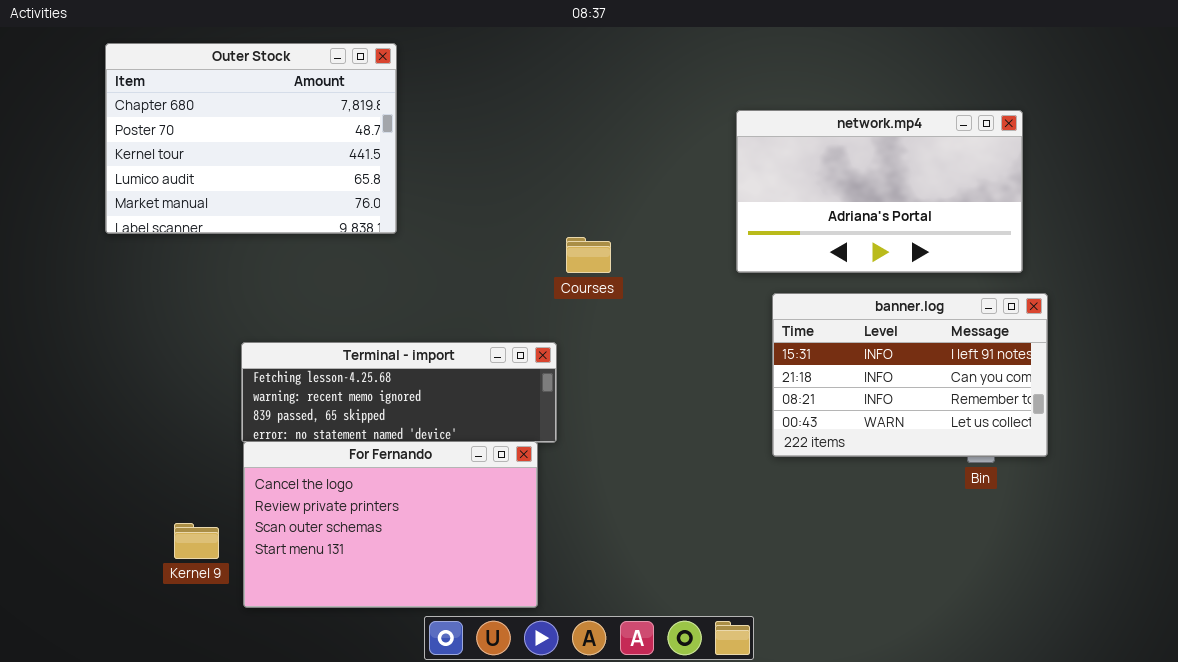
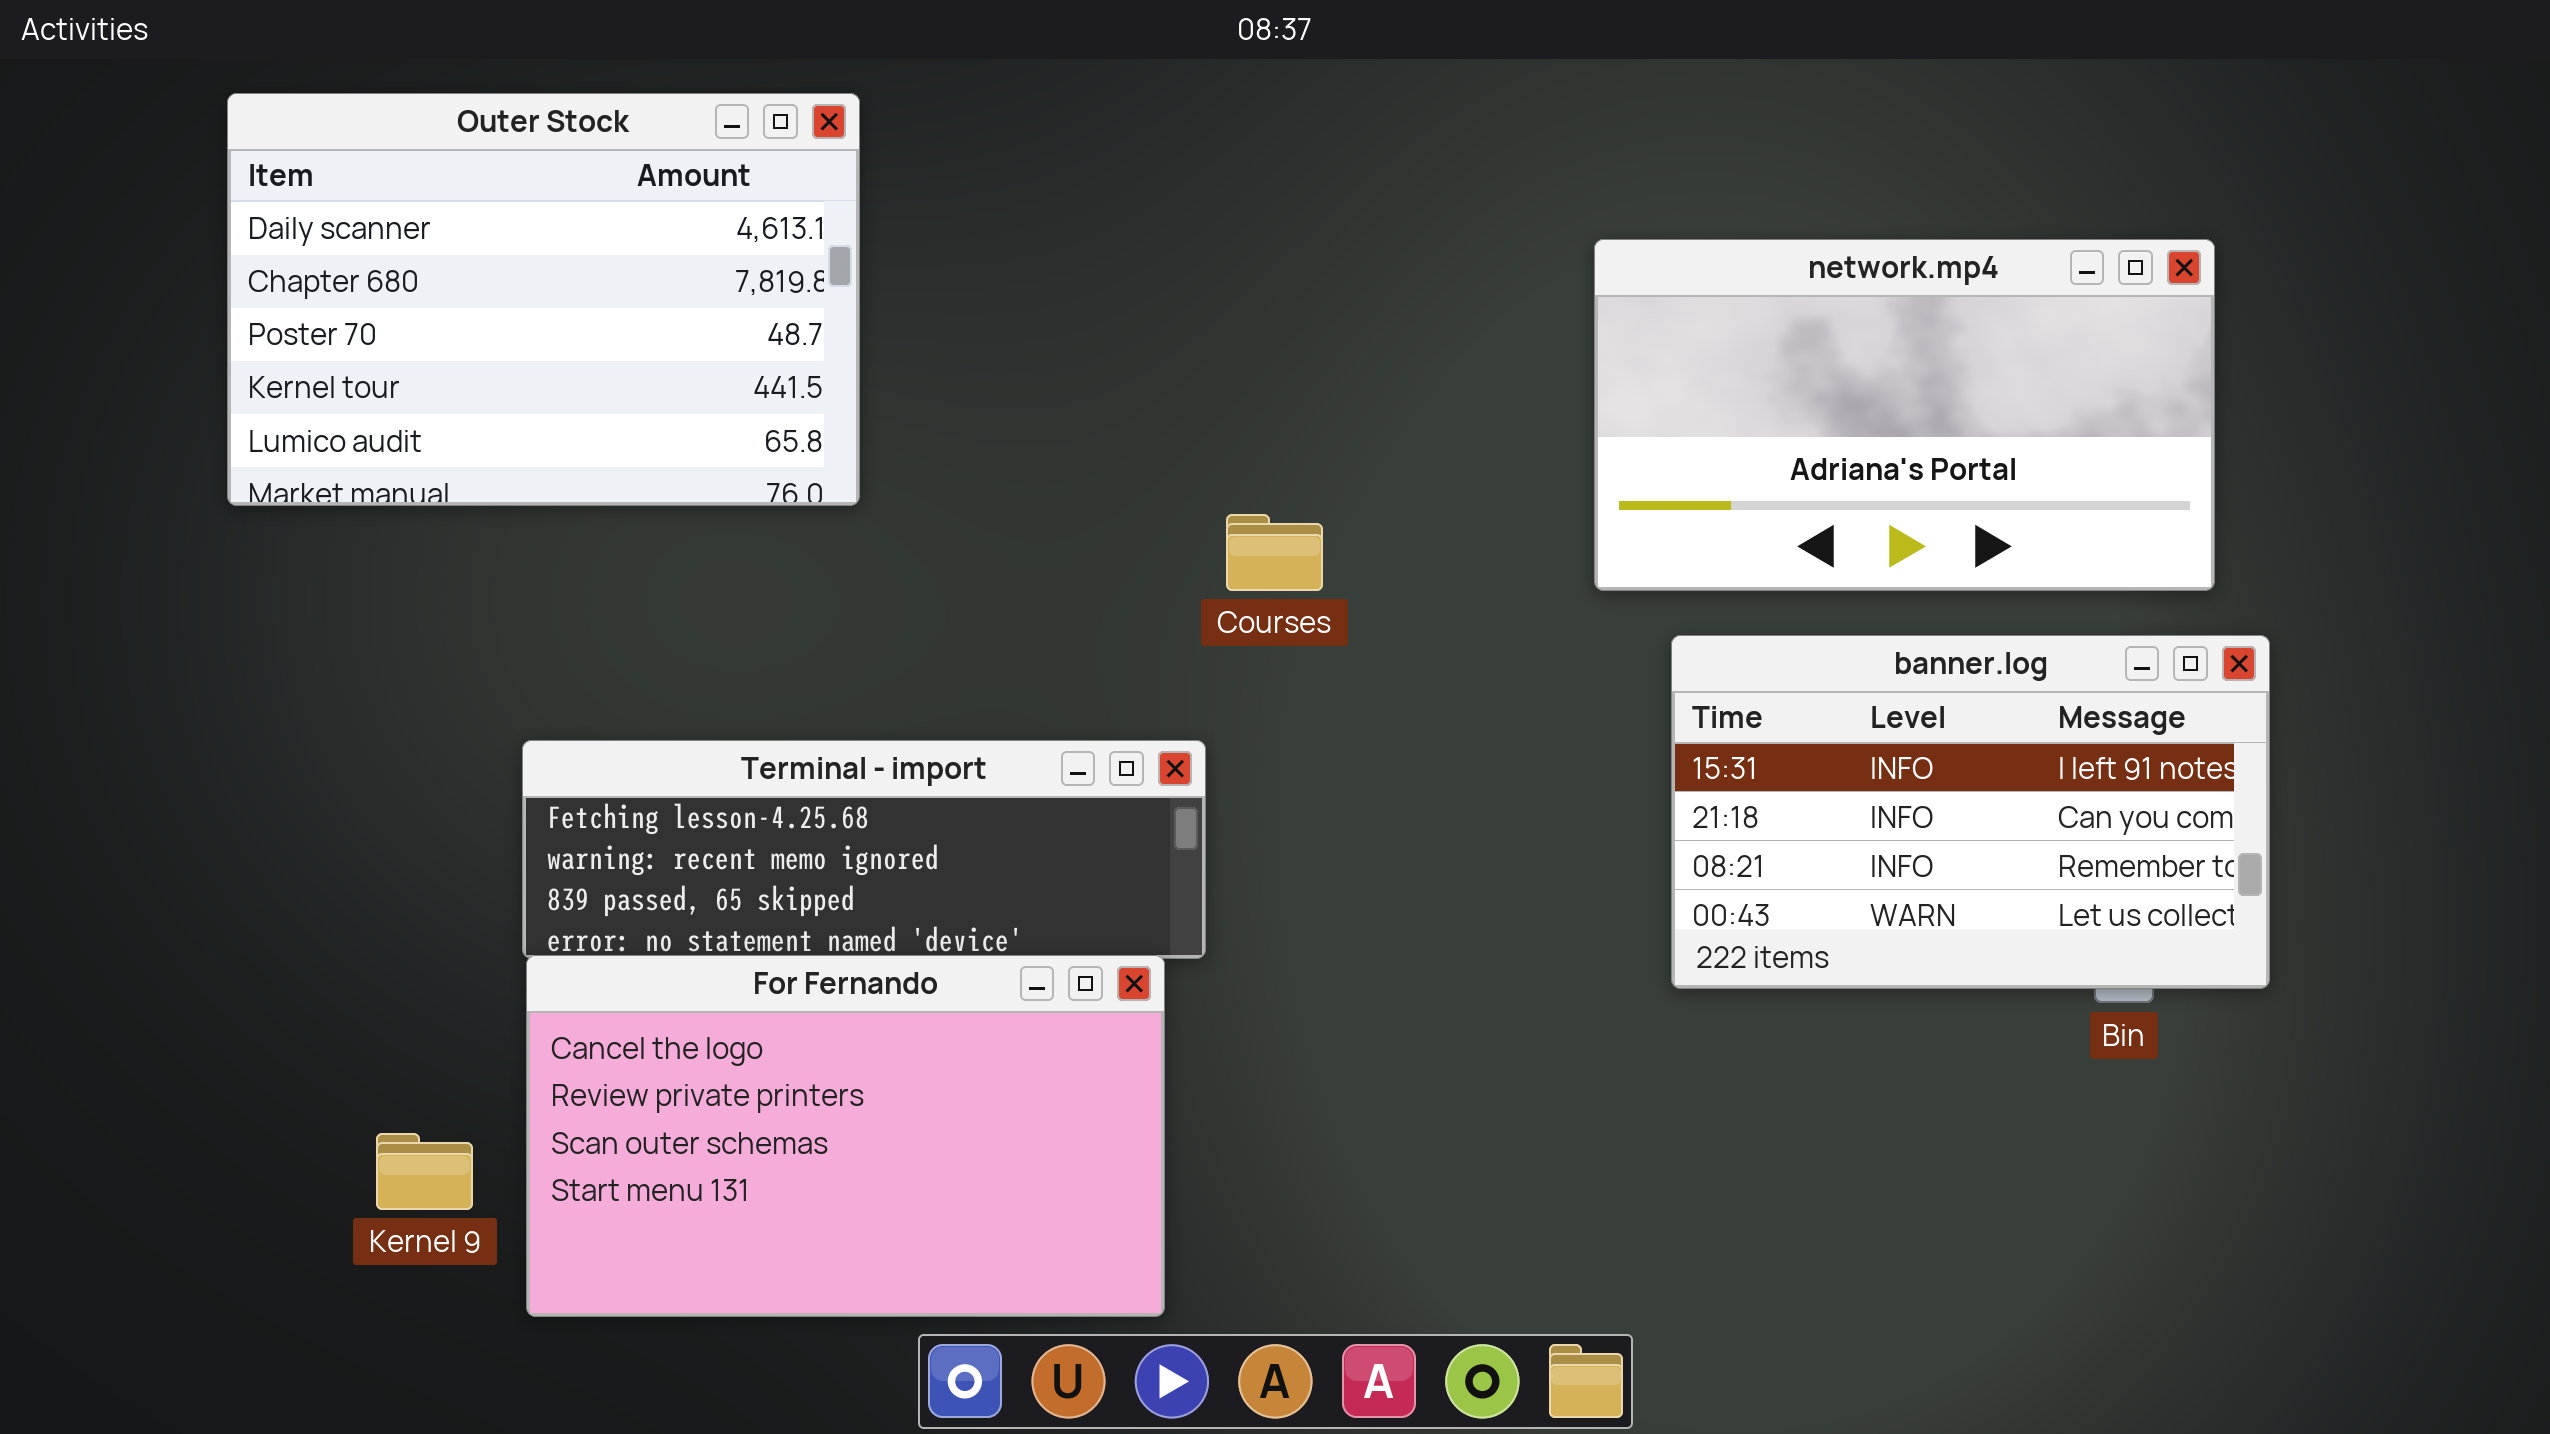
Outer Stock: [105,43,397,234] -> [227,93,860,506], scrolled up 1 row

